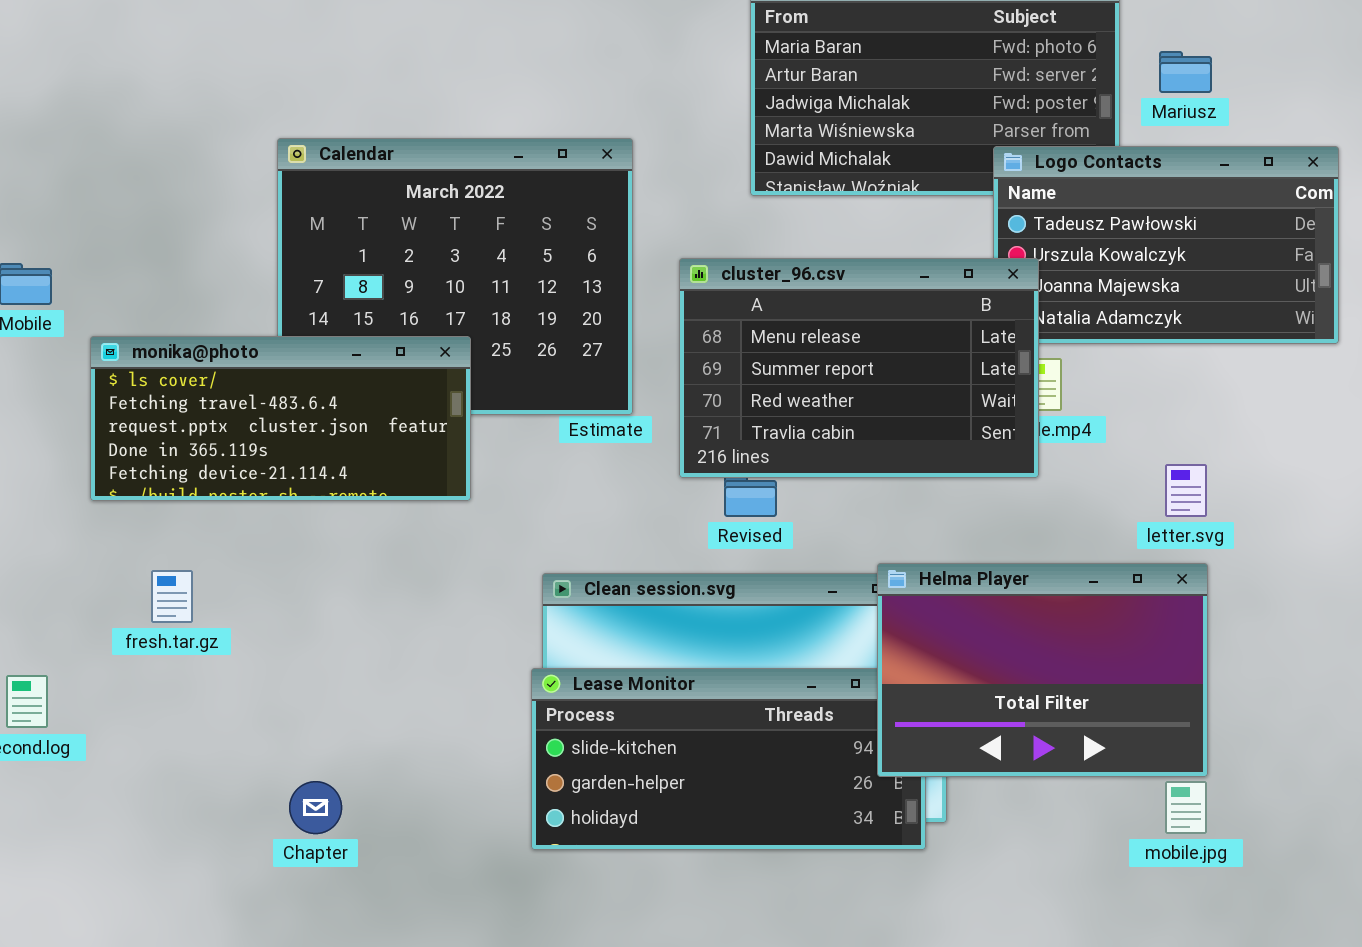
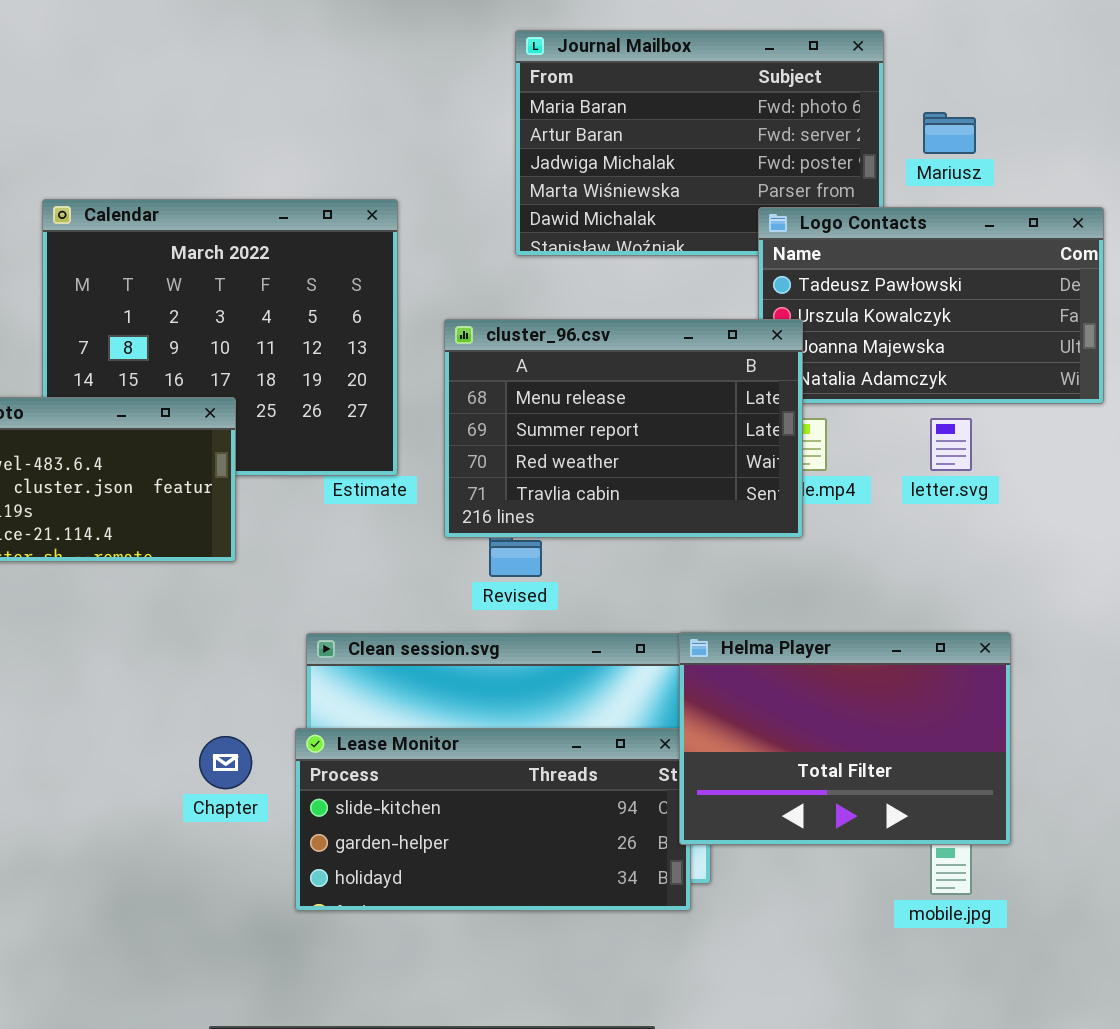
letter.svg: [1165,464,1207,517] -> [930,418,972,471], moved
Helma Player: [877,563,1208,777] -> [679,632,1011,845], moved
Chapter: [289,781,342,834] -> [199,736,252,789], moved

